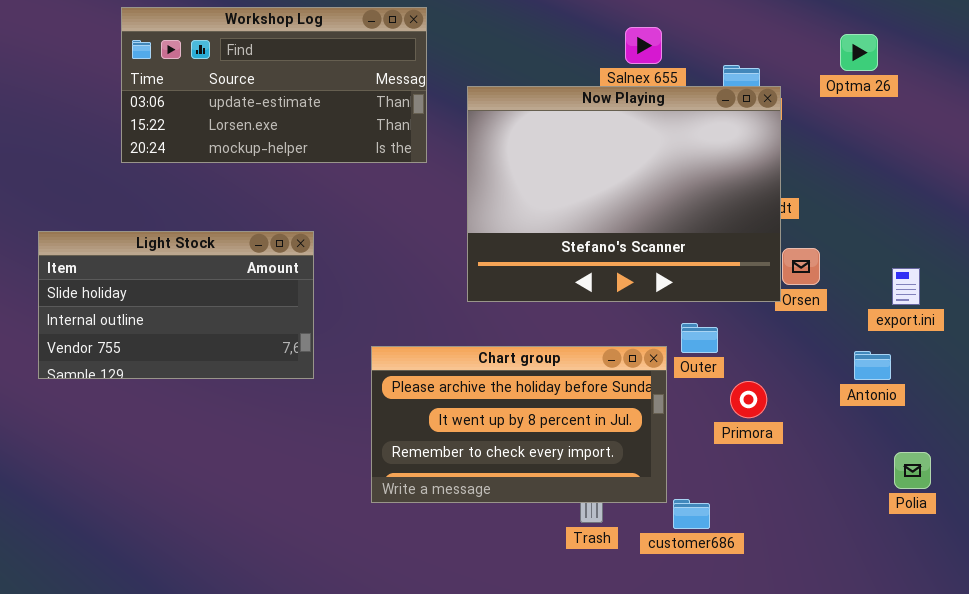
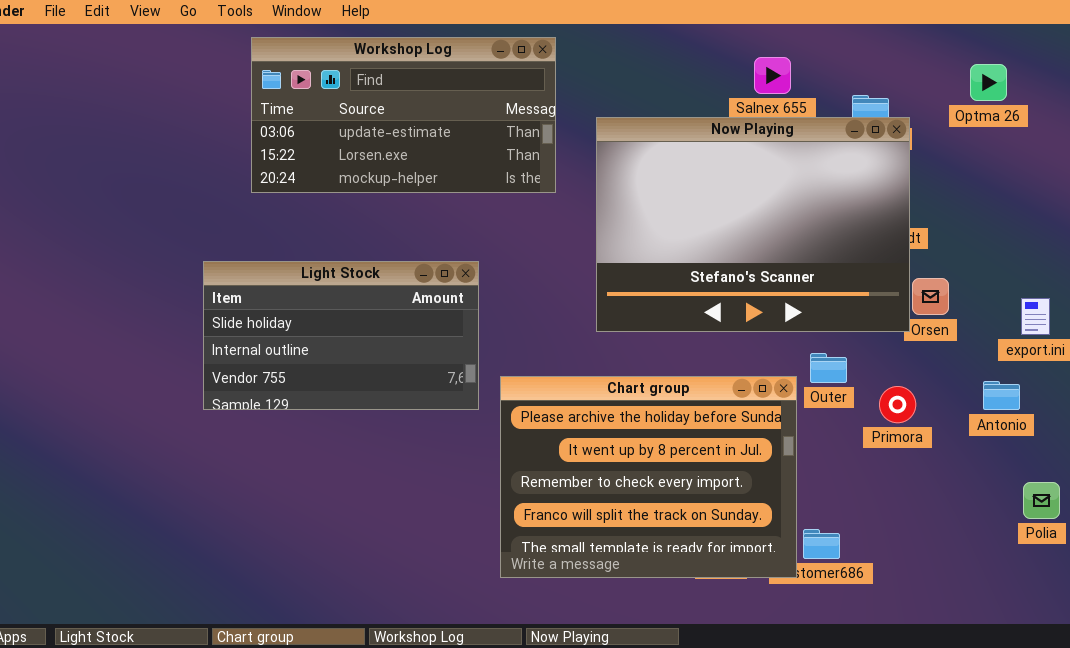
Light Stock: [38,231,314,379] -> [203,261,479,410], moved
Chart group: [371,346,667,503] -> [500,376,797,578], resized
Primora: [730,381,767,418] -> [879,386,916,423], moved

